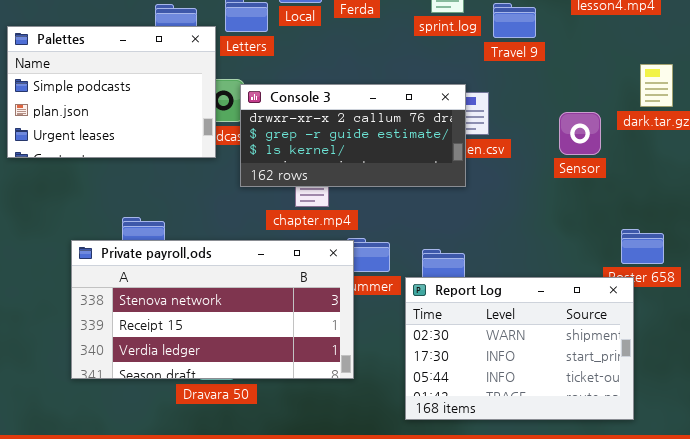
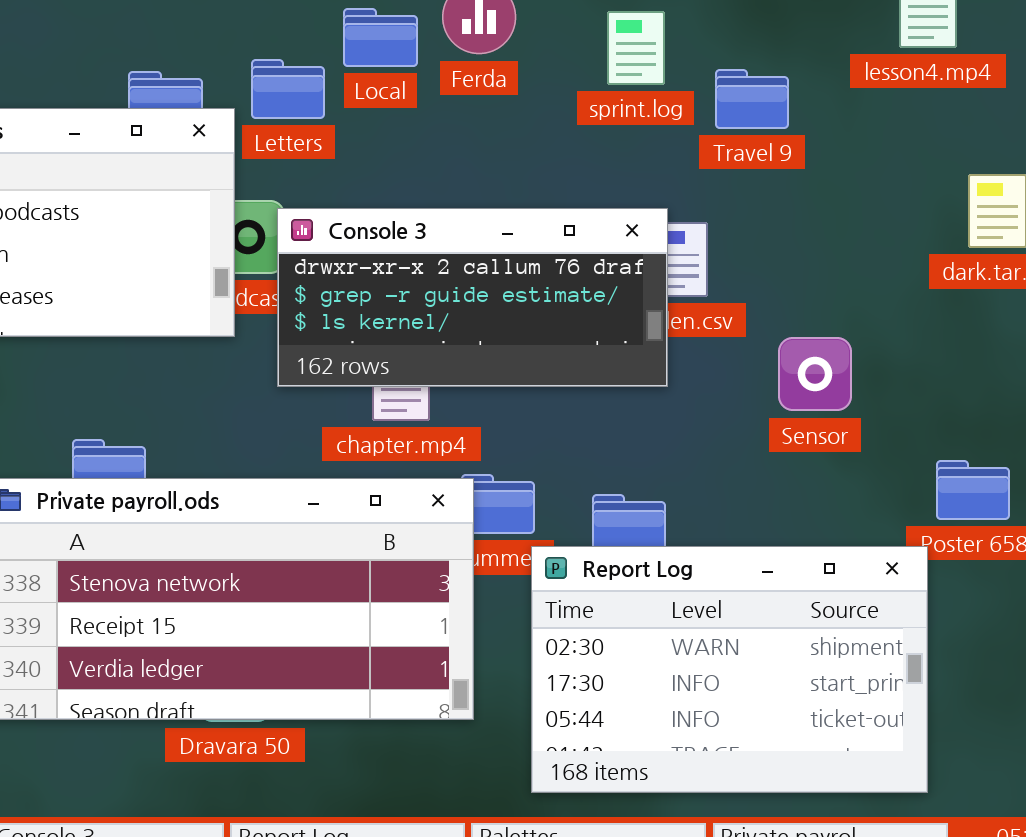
Sensor: [559,112,601,155] -> [778,337,852,411], moved
Report Log: [405,277,634,420] -> [531,546,928,793], moved

